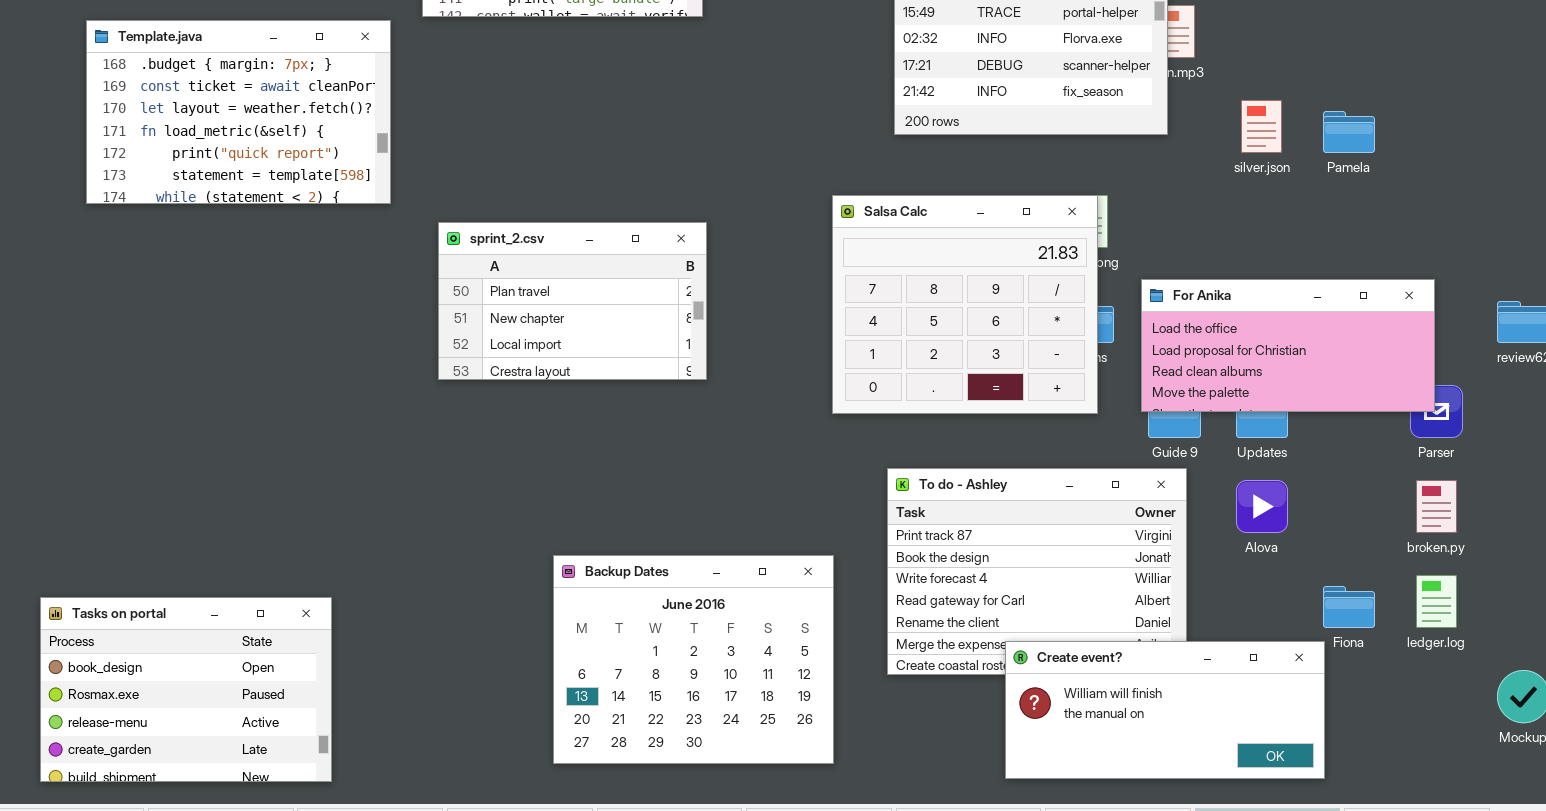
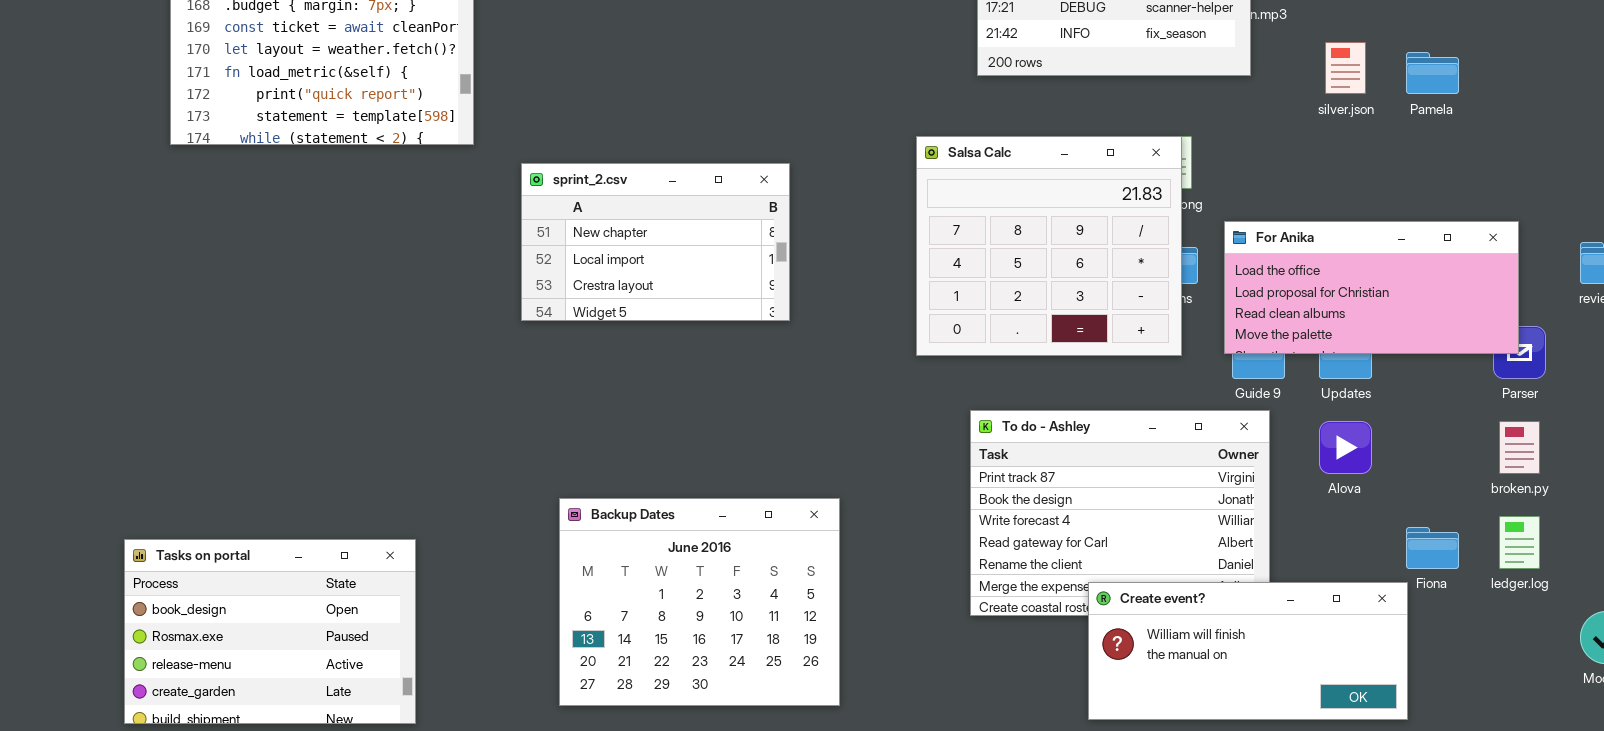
sprint_2.csv: [438,222,707,380] -> [521,163,790,321], scrolled down 1 row
Backup Dates: [553,555,834,764] -> [559,498,840,706], moved

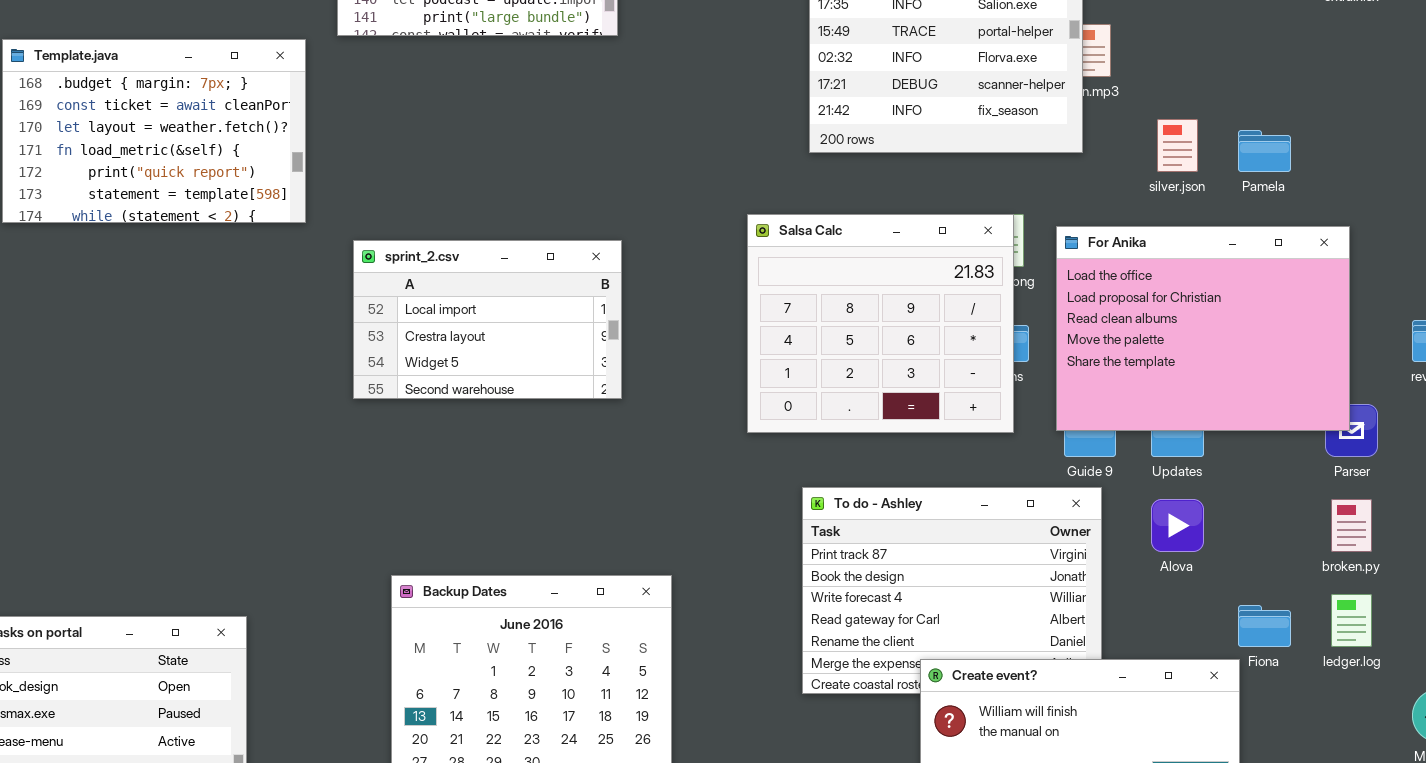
sprint_2.csv: [521,163,790,321] -> [353,240,622,399], scrolled down 1 row
For Anika: [1224,221,1519,354] -> [1056,226,1350,431], resized

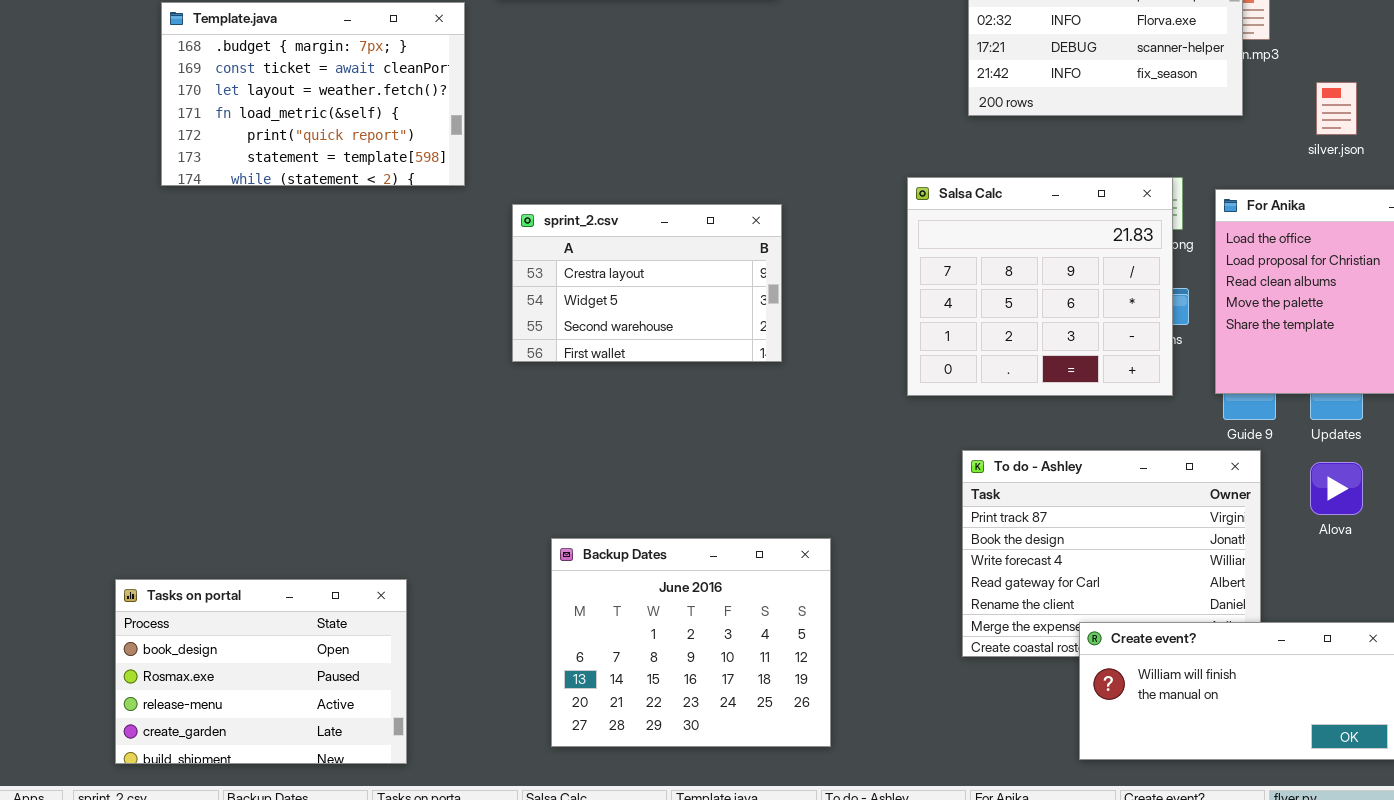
sprint_2.csv: [353,240,622,399] -> [512,204,782,362], scrolled down 1 row

